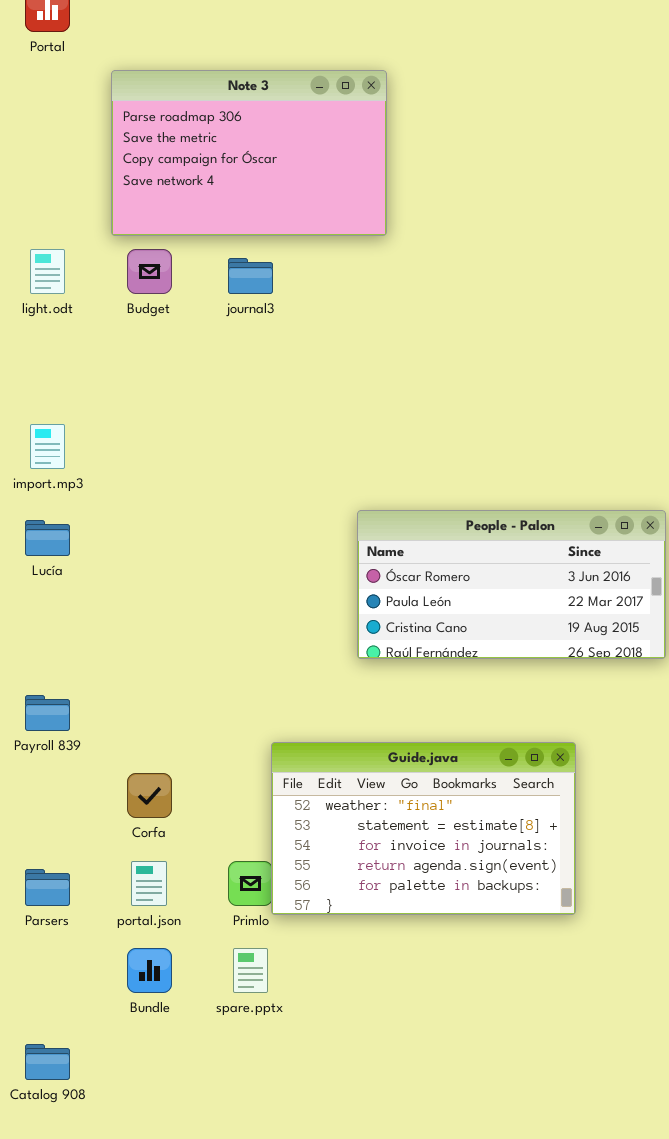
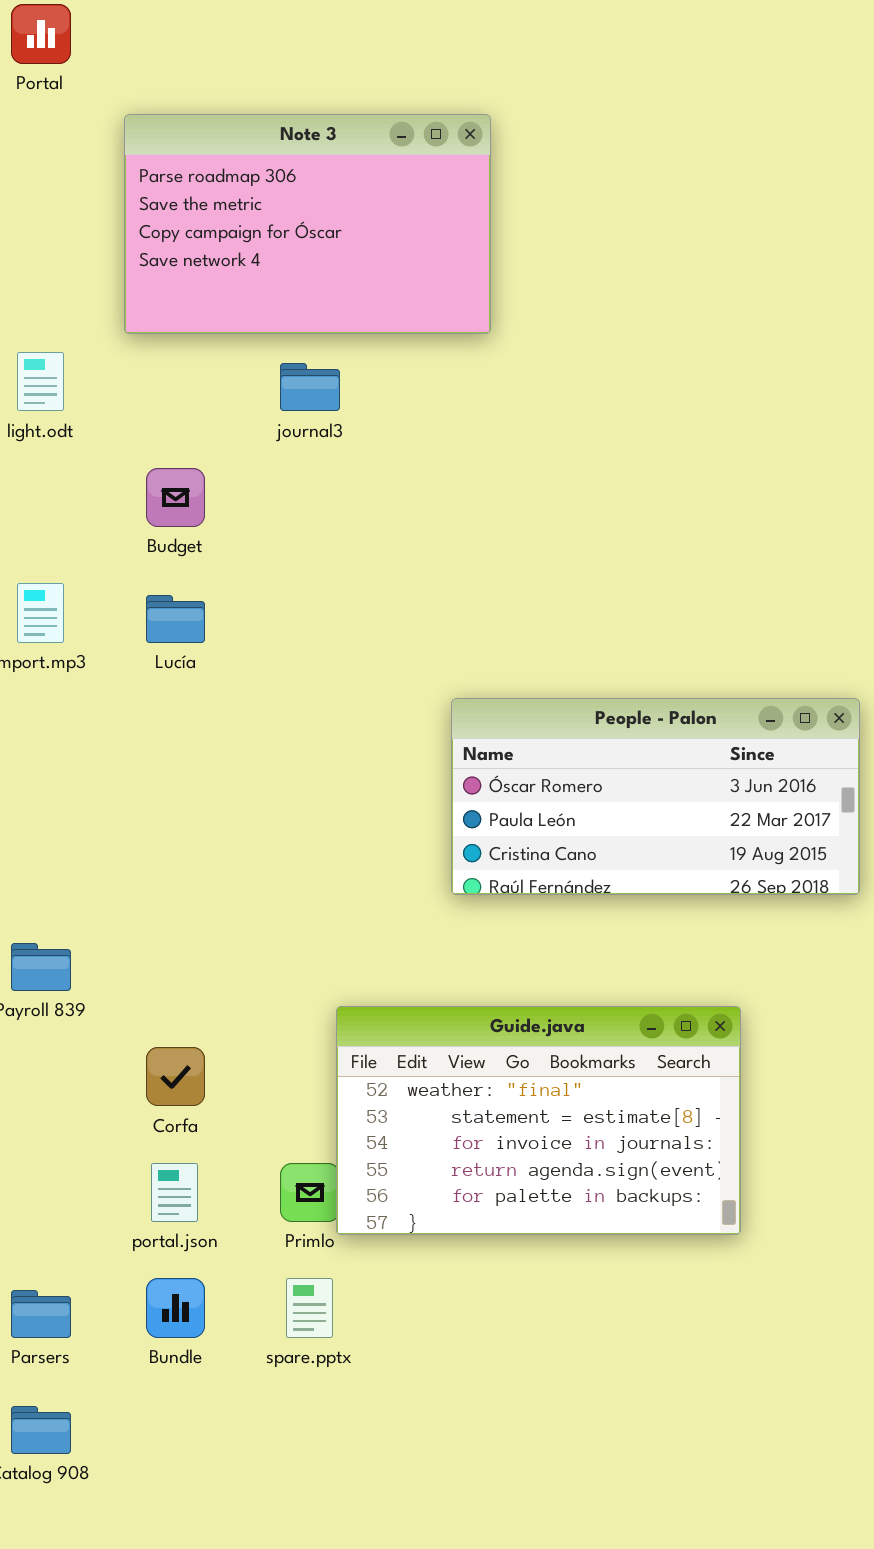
Budget: [127,249,172,294] -> [146,468,205,527], moved
Lucía: [25,520,70,556] -> [146,595,205,643], moved
Parsers: [25,869,70,906] -> [11,1290,71,1338], moved

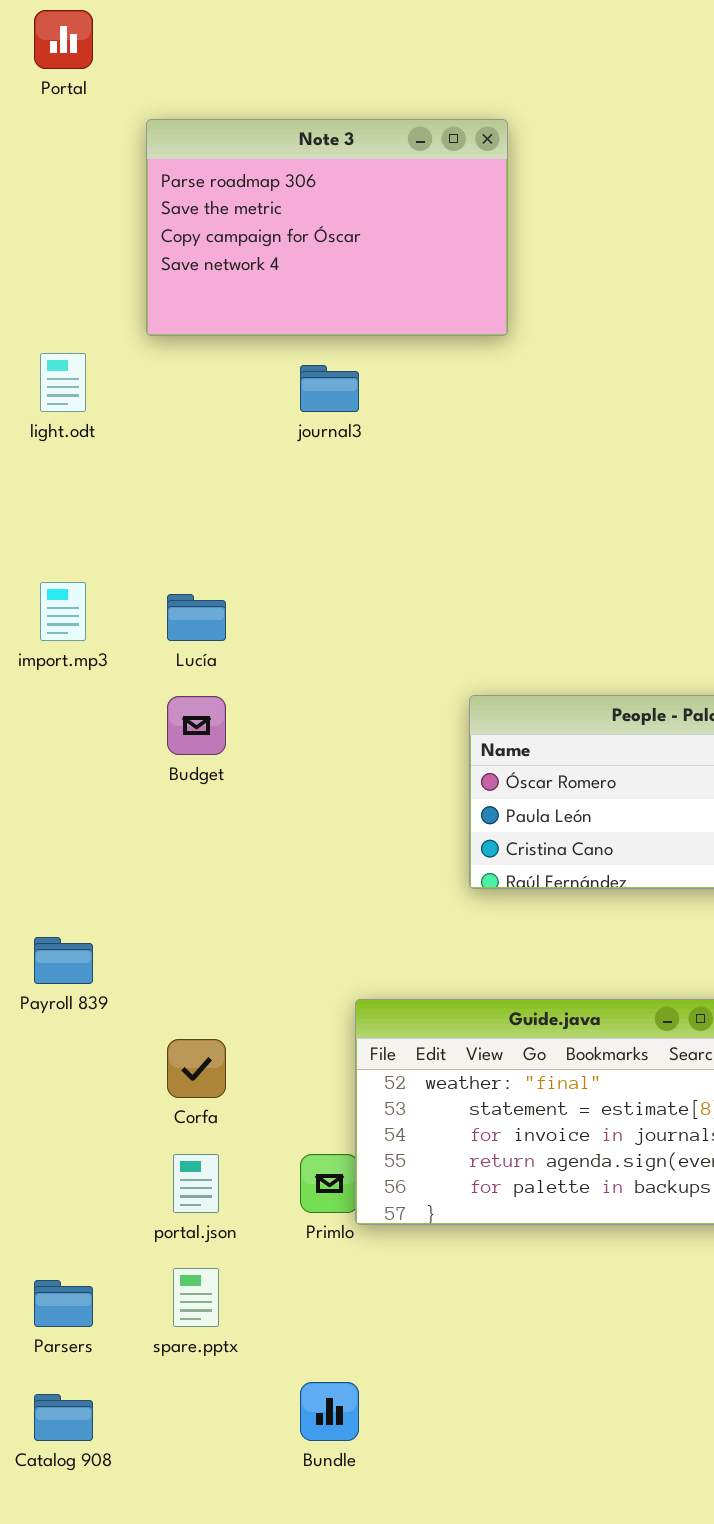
Budget: [146,468,205,527] -> [167,696,226,755], moved
Bundle: [146,1278,205,1338] -> [300,1382,359,1441], moved
spare.pptx: [286,1278,333,1338] -> [173,1268,219,1327], moved

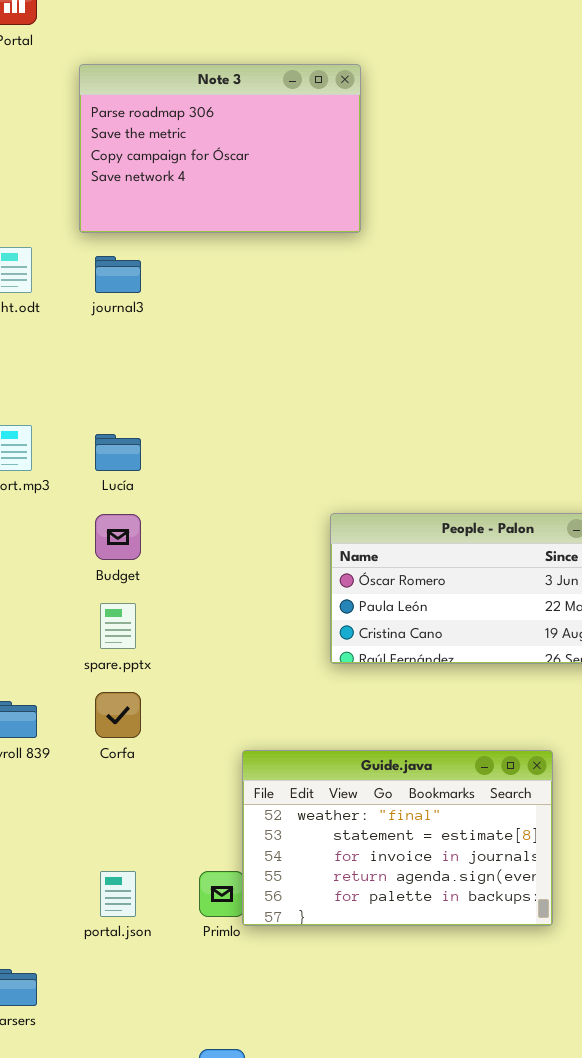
journal3: [300,365,359,412] -> [95,256,141,293], moved
Corfa: [167,1039,226,1098] -> [95,692,141,738], moved
spare.pptx: [173,1268,219,1327] -> [100,603,136,649], moved

